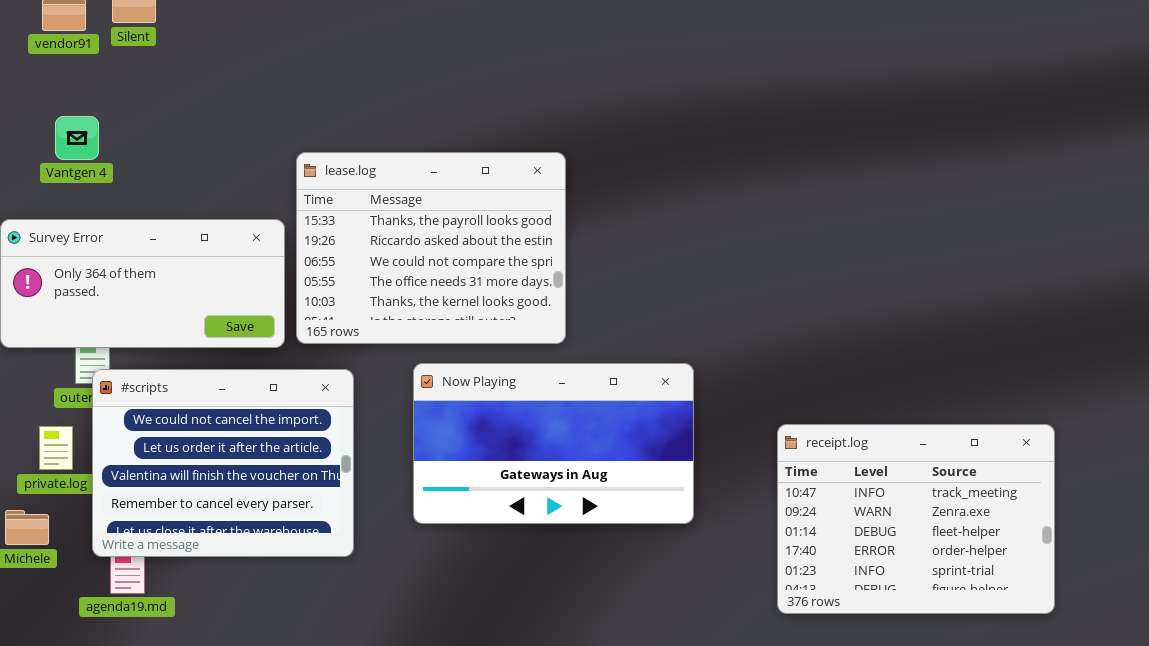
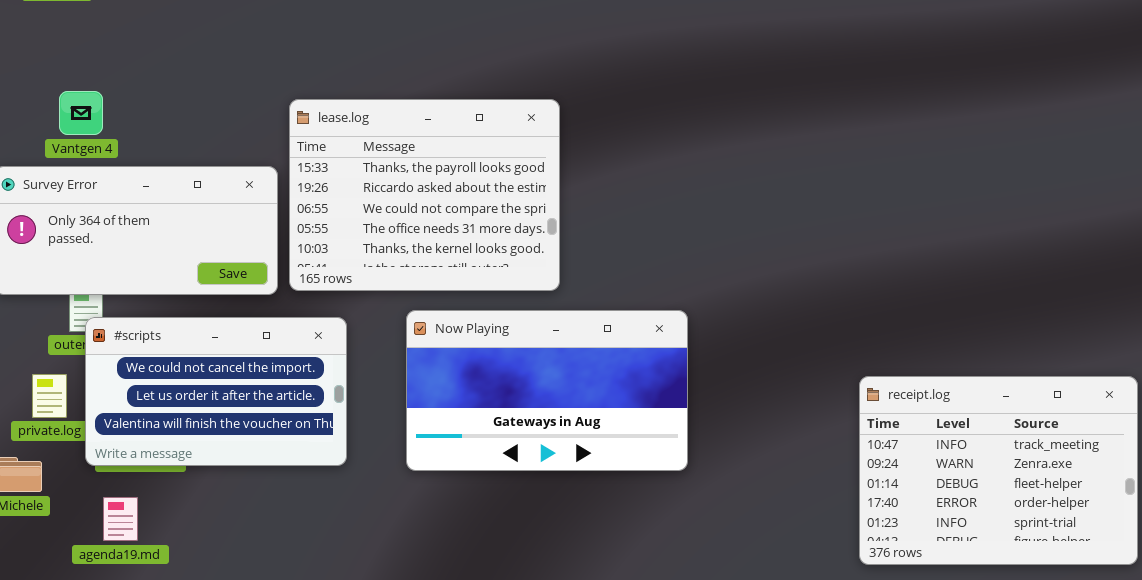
Vantgen 4: [55,116,99,160] -> [59,91,103,135], moved
#scripts: [92,369,354,557] -> [85,317,347,466], resized
receipt.log: [777,424,1055,614] -> [859,376,1138,565], moved

